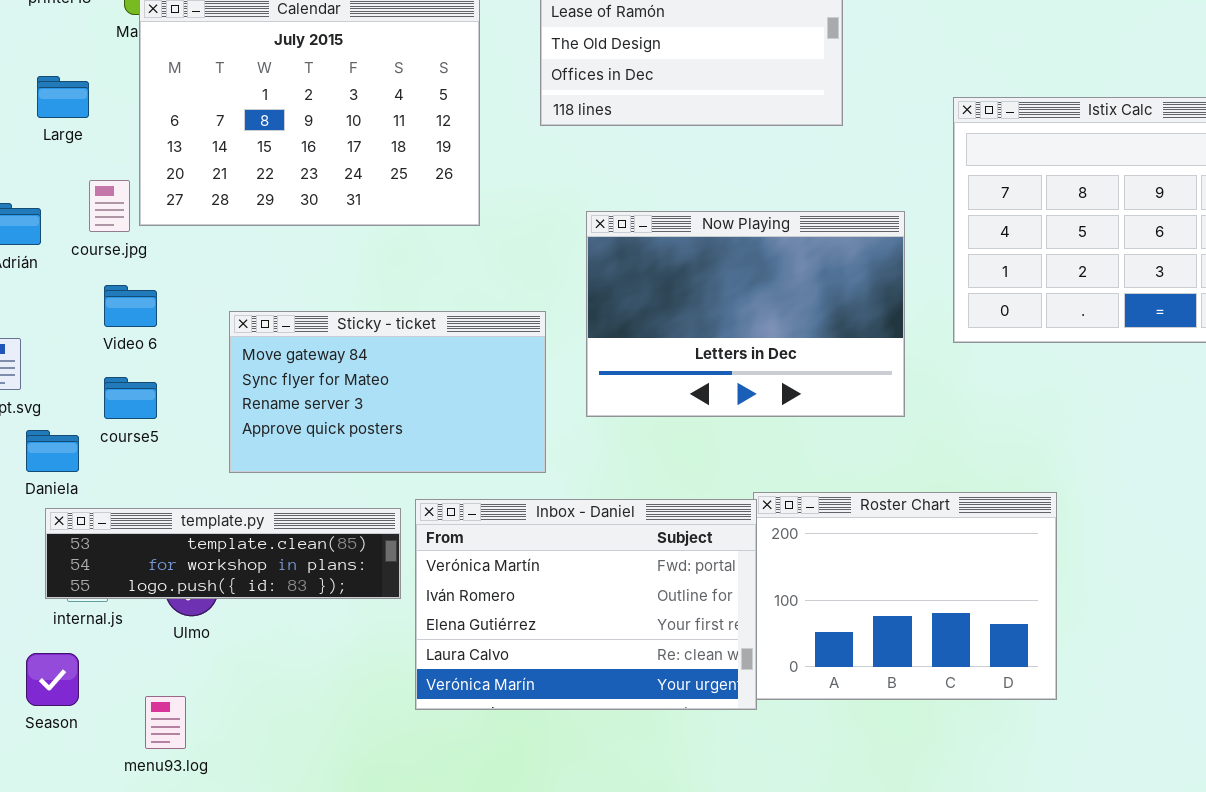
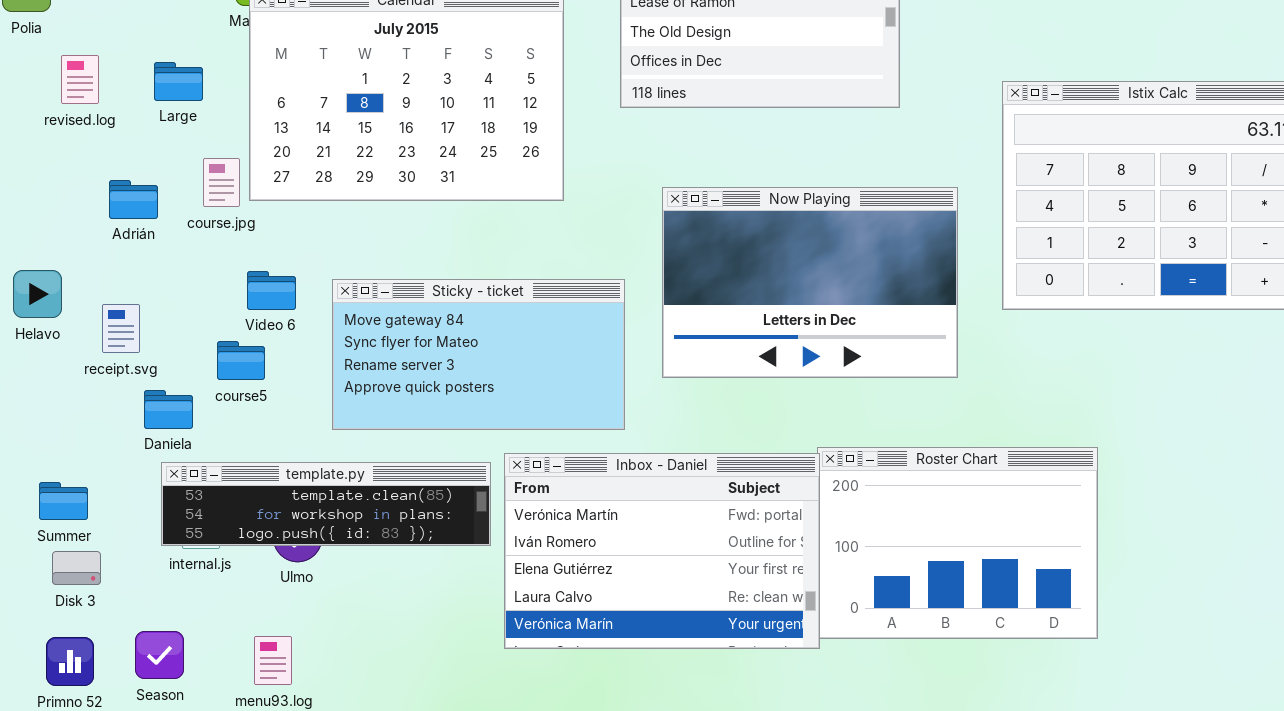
Video 6: [104,285,157,327] -> [247,271,296,310], moved
Season: [26,653,79,706] -> [135,631,184,679], moved

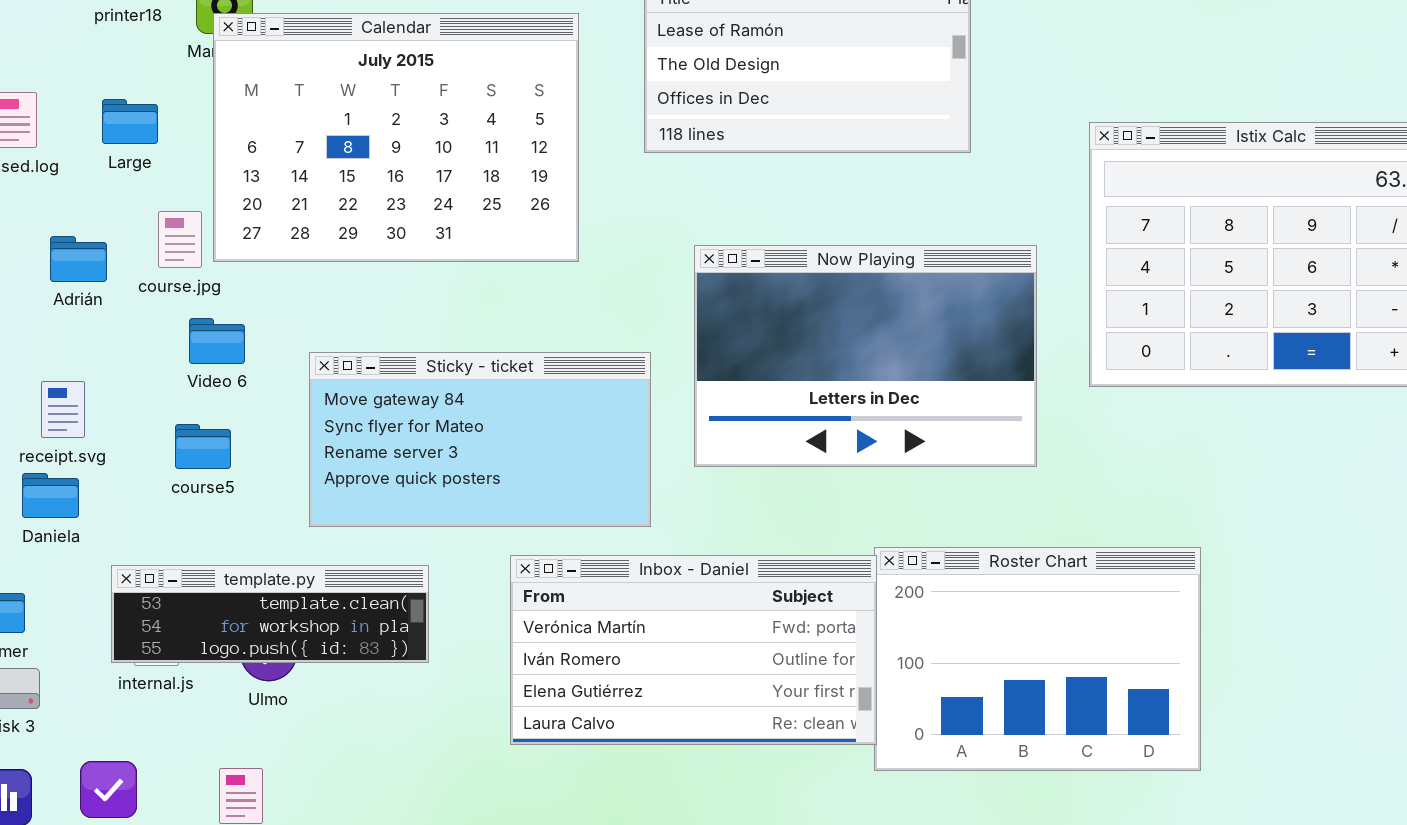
Video 6: [247,271,296,310] -> [189,318,245,364], moved
Daniela: [144,390,193,429] -> [22,473,79,518], moved
Inbox - Daniel: [504,453,820,649] -> [510,555,877,745], resized
template.py: [161,462,491,546] -> [111,565,429,663], resized

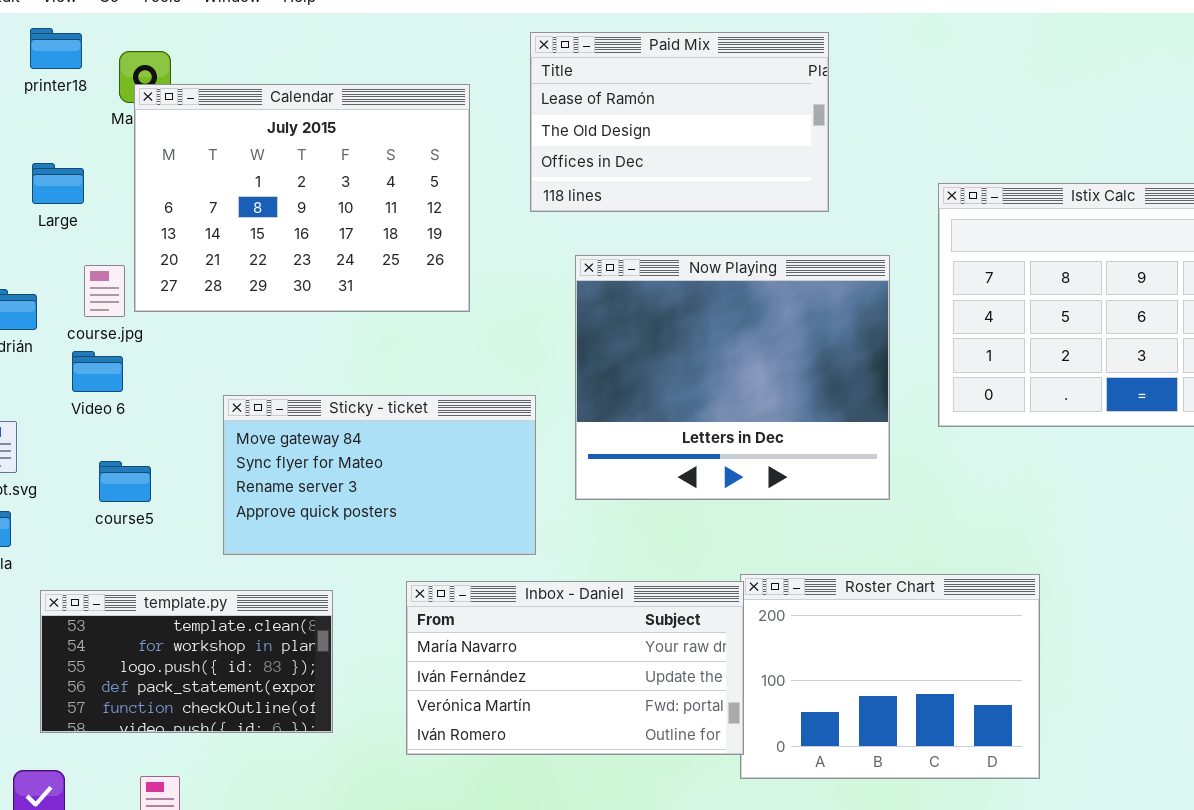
Now Playing: [694,245,1037,467] -> [575,255,890,500], resized
Video 6: [189,318,245,364] -> [72,351,123,392], moved
Inbox - Daniel: [510,555,877,745] -> [406,581,744,755], scrolled up 2 rows
template.py: [111,565,429,663] -> [40,590,333,733], resized

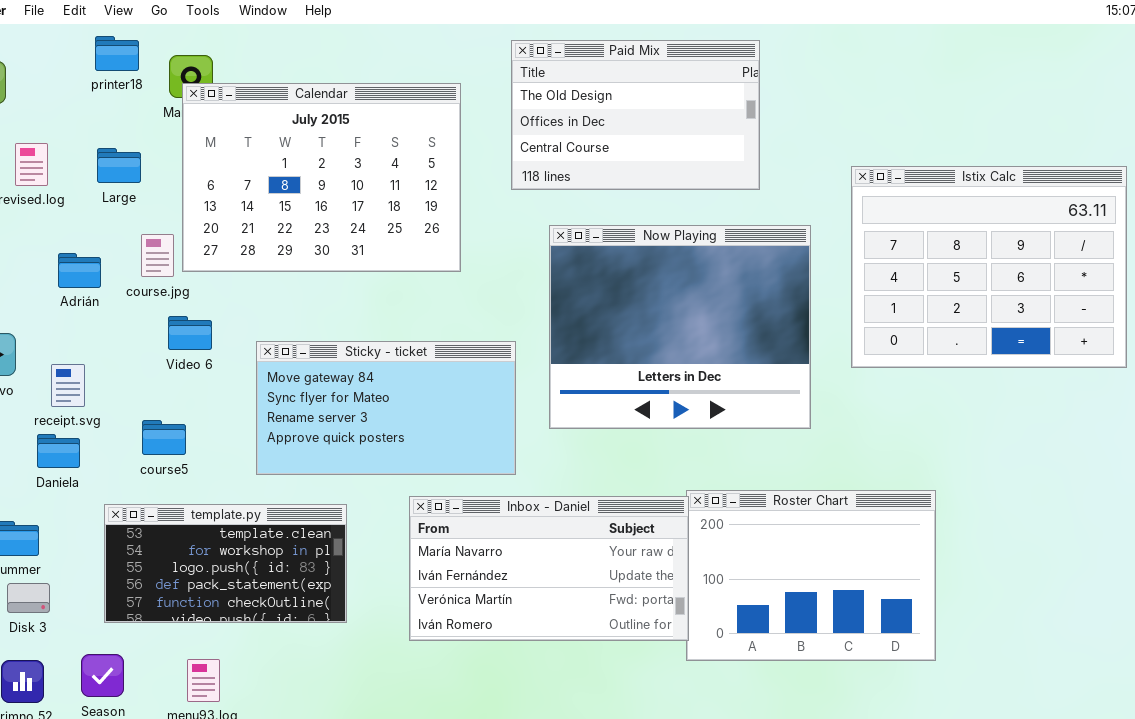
Paid Mix: [530,32,829,212] -> [511,40,760,190], scrolled down 1 row
Video 6: [72,351,123,392] -> [168,316,212,350], moved
course5: [99,461,151,502] -> [142,420,186,455], moved

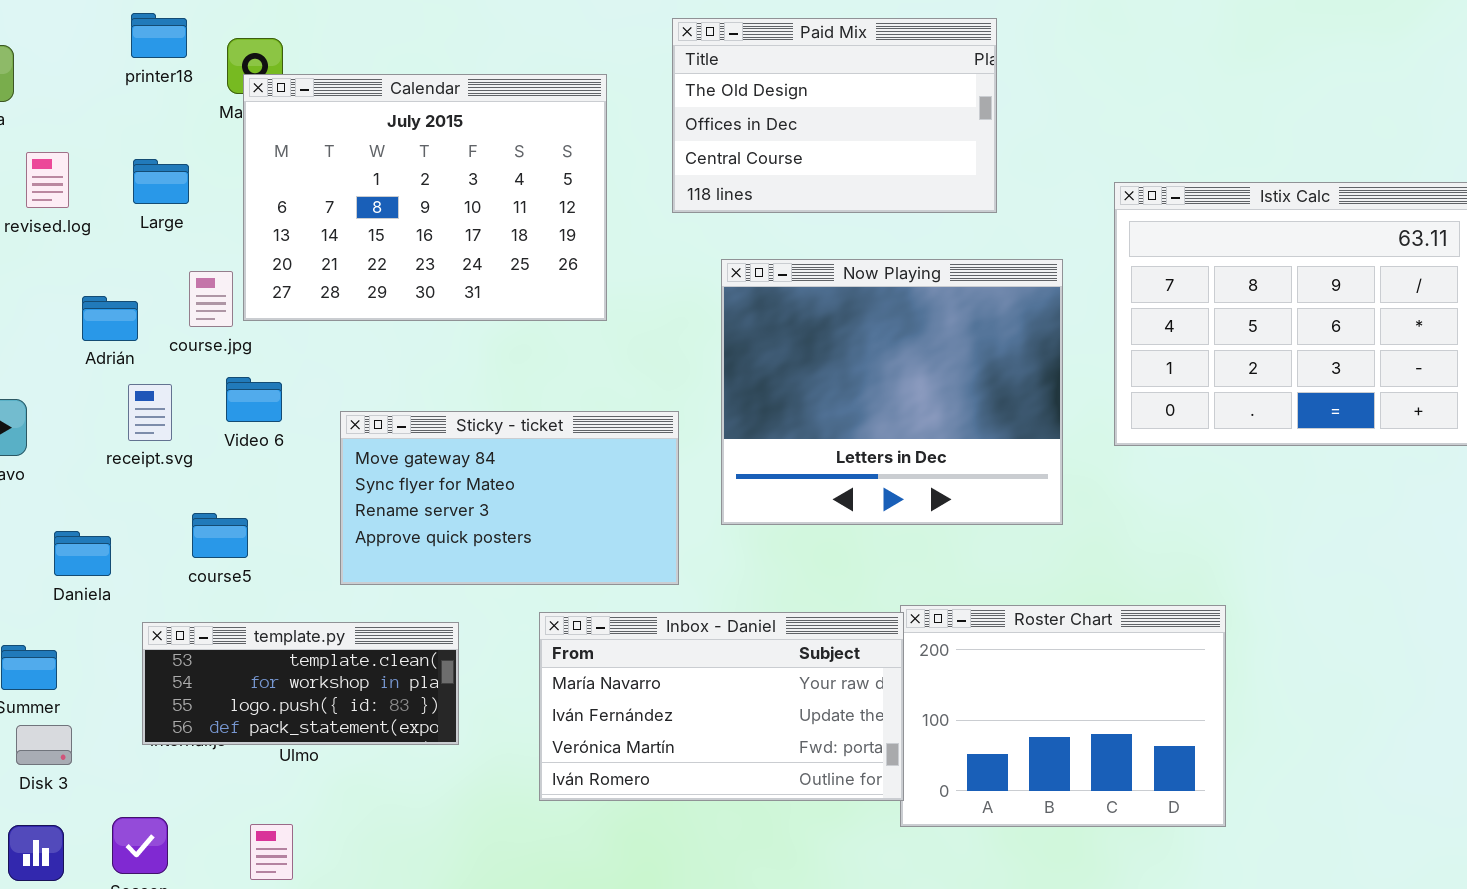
receipt.svg: [51,364,85,407] -> [128,384,172,441], moved
template.py: [104,504,347,623] -> [142,622,459,745], resized

